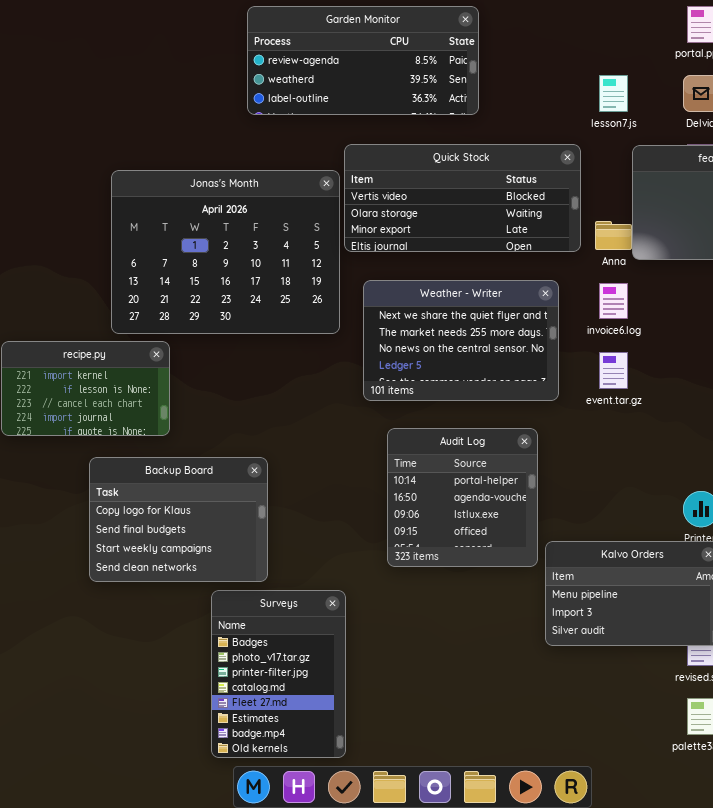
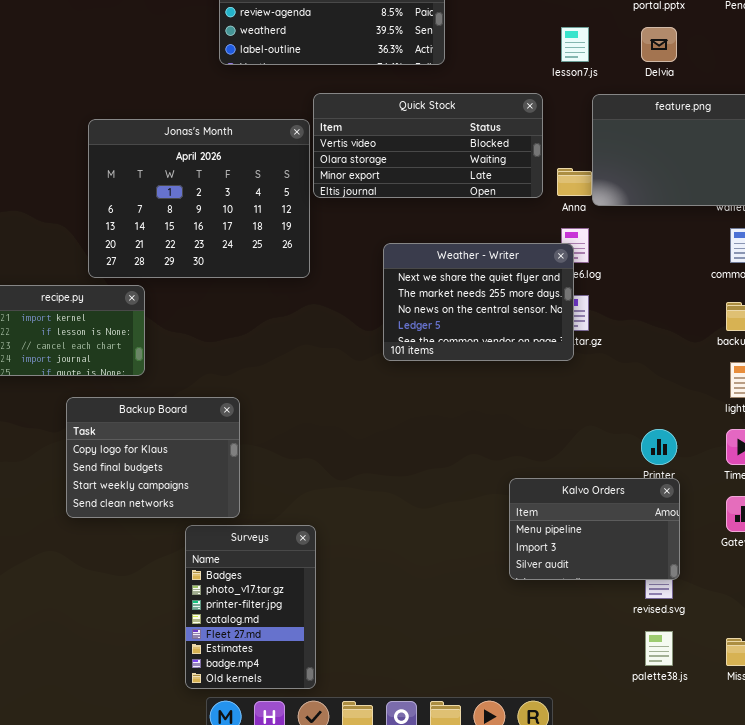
Weather - Writer: [363,280,559,401] -> [383,243,574,361], moved
Audit Log: [387,428,538,567] -> none, closed

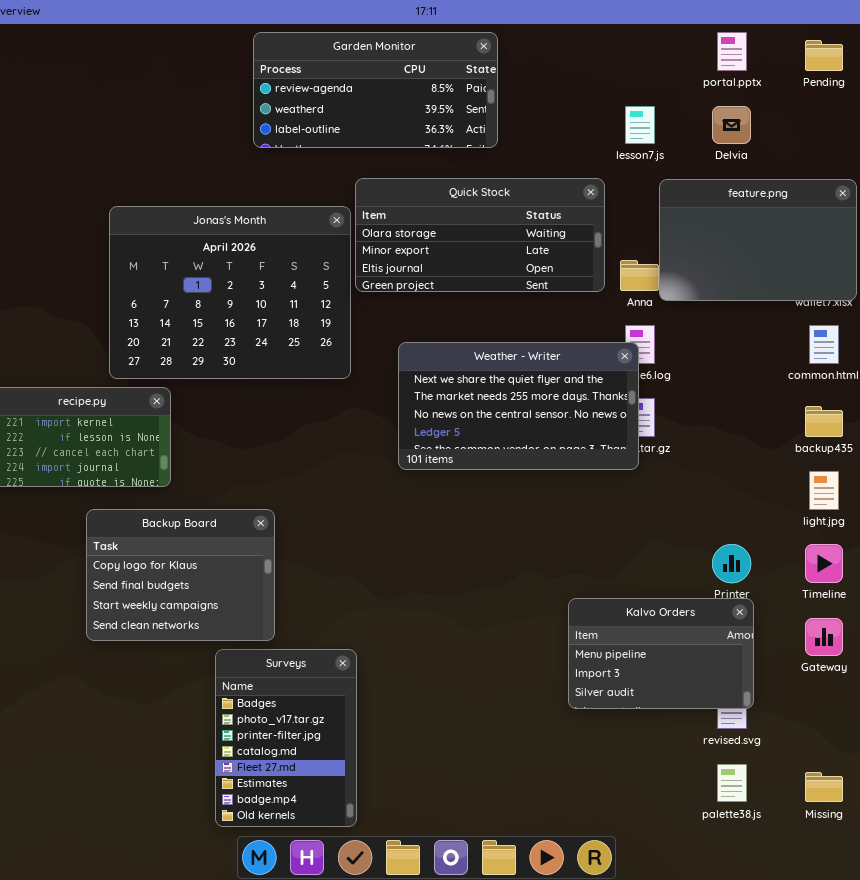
Quick Stock: [313,93,543,198] -> [355,178,605,292], scrolled down 1 row
Weather - Writer: [383,243,574,361] -> [398,342,639,470], resized

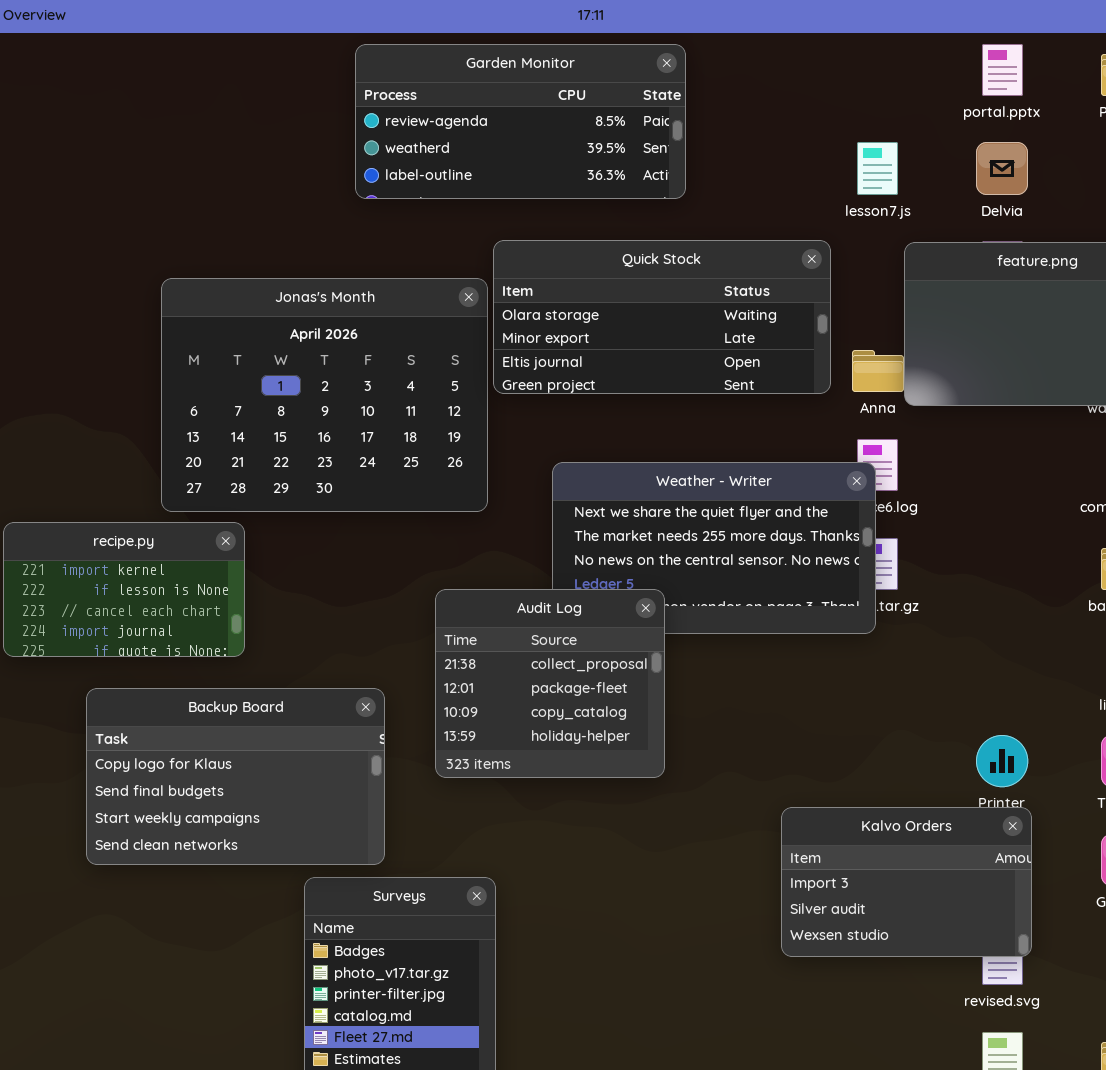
Audit Log: none -> [435,589,665,778], opened
Backup Board: [86,509,275,641] -> [86,688,385,865], resized
Kalvo Orders: [568,598,754,709] -> [781,807,1032,957], scrolled down 1 row

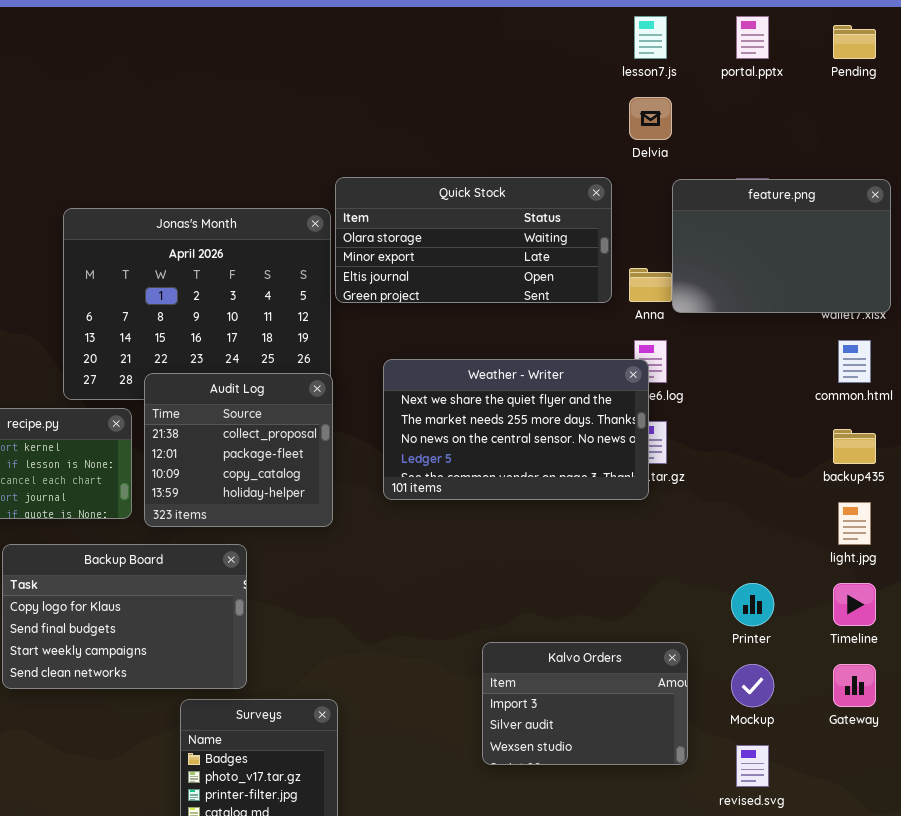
Garden Monitor: [355,44,686,199] -> none, closed
lesson7.js: [857,142,898,195] -> [634,16,667,59], moved
Delvia: [976,142,1028,195] -> [629,97,672,140], moved
Audit Log: [435,589,665,778] -> [144,373,333,527], moved
Kalvo Orders: [781,807,1032,957] -> [482,642,688,765], moved

